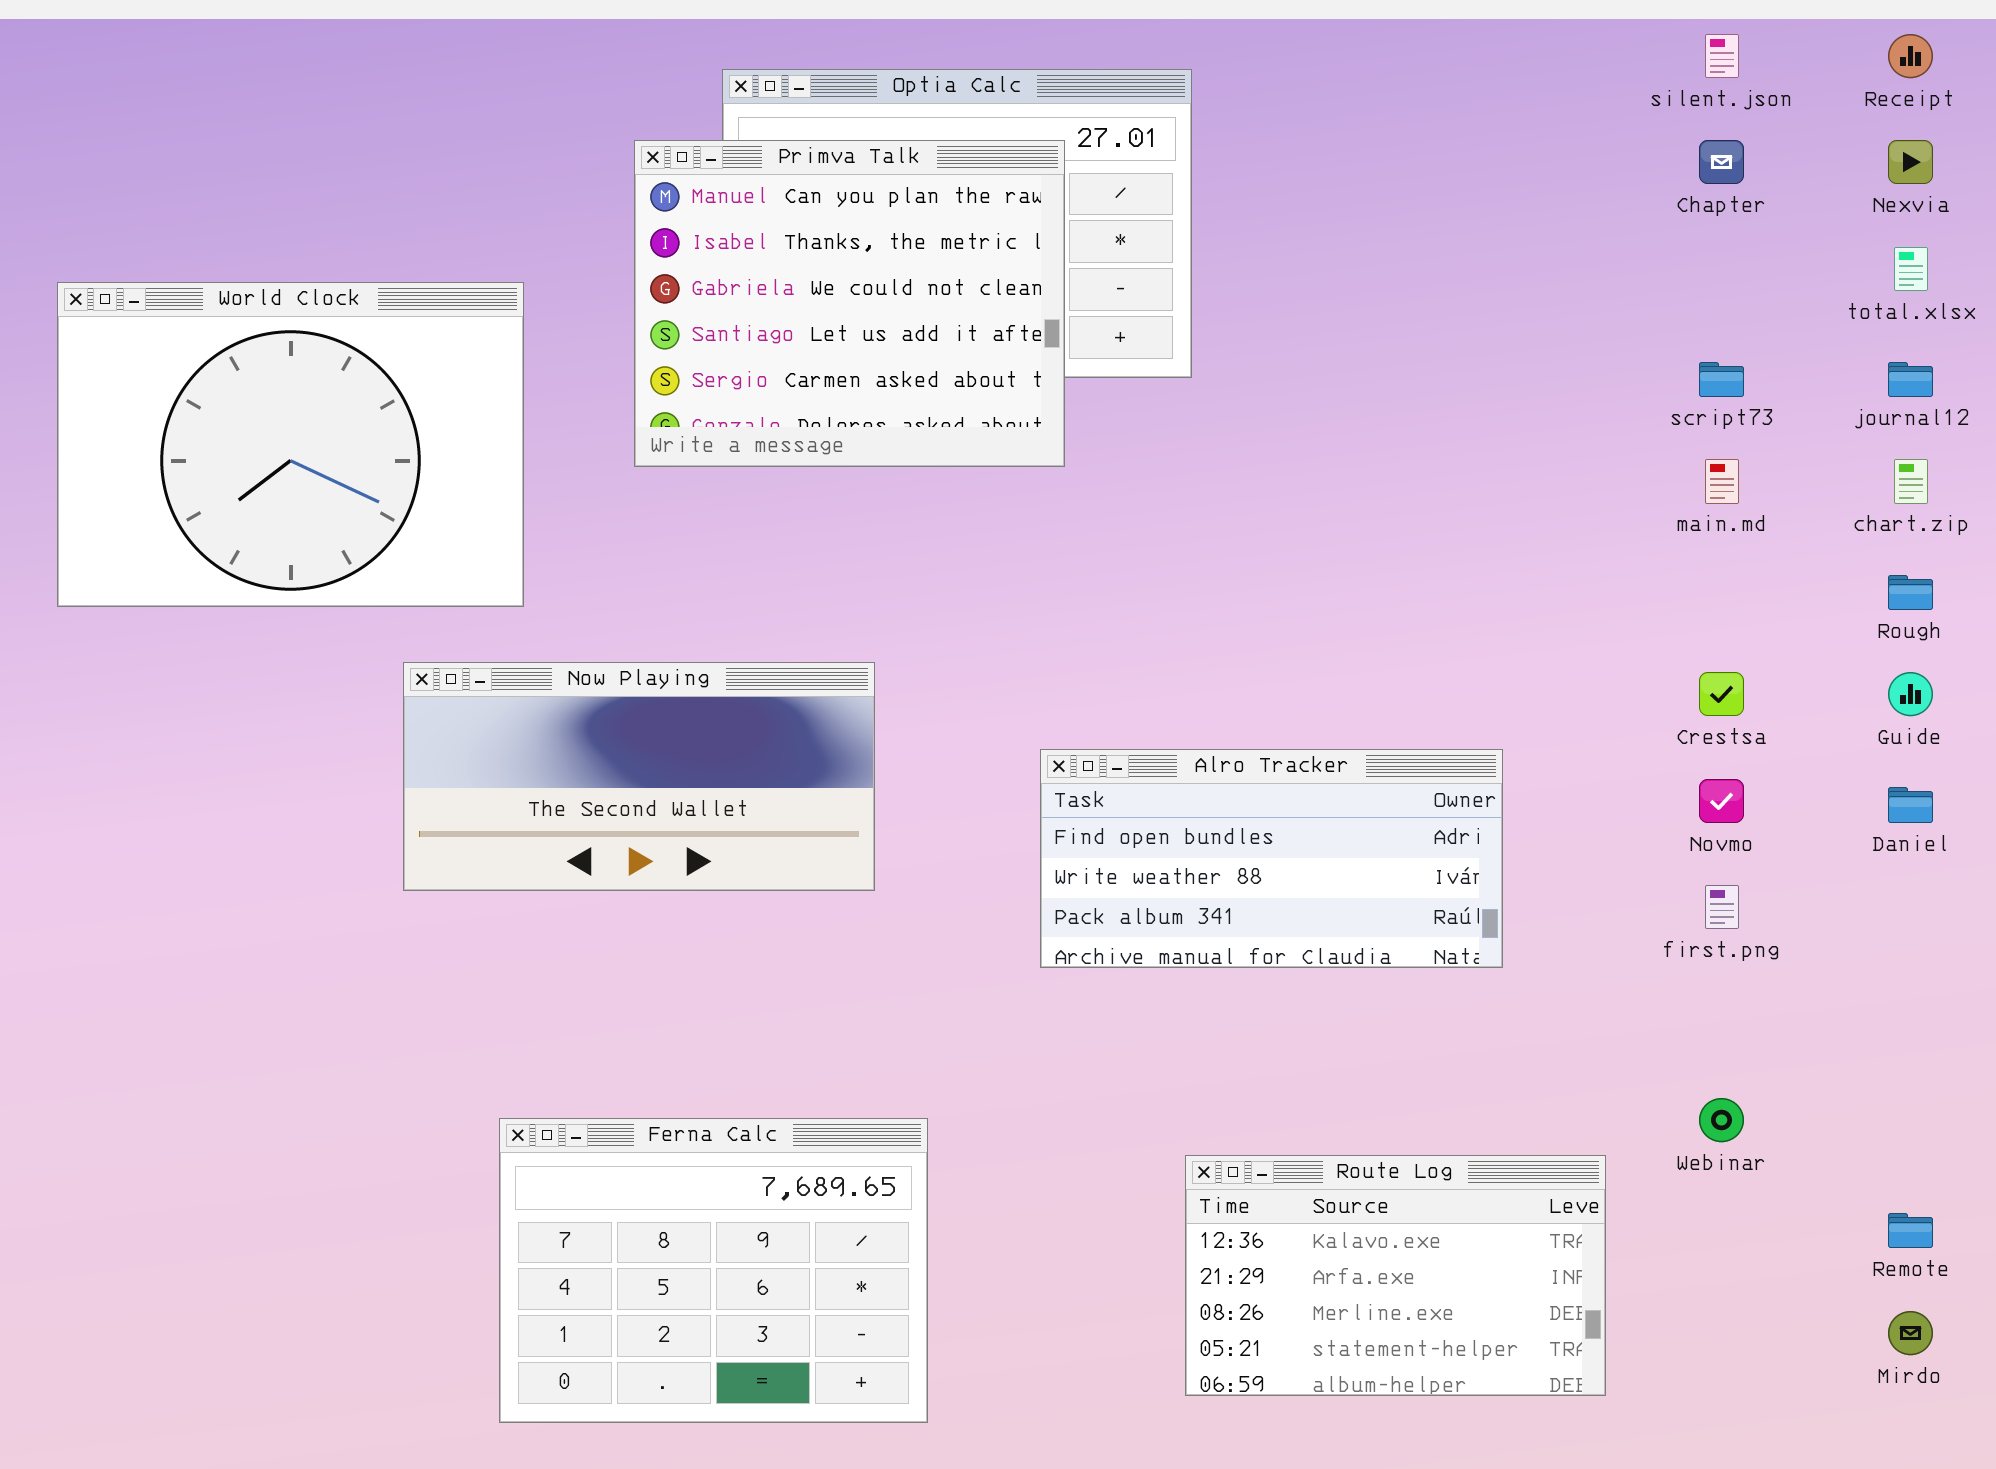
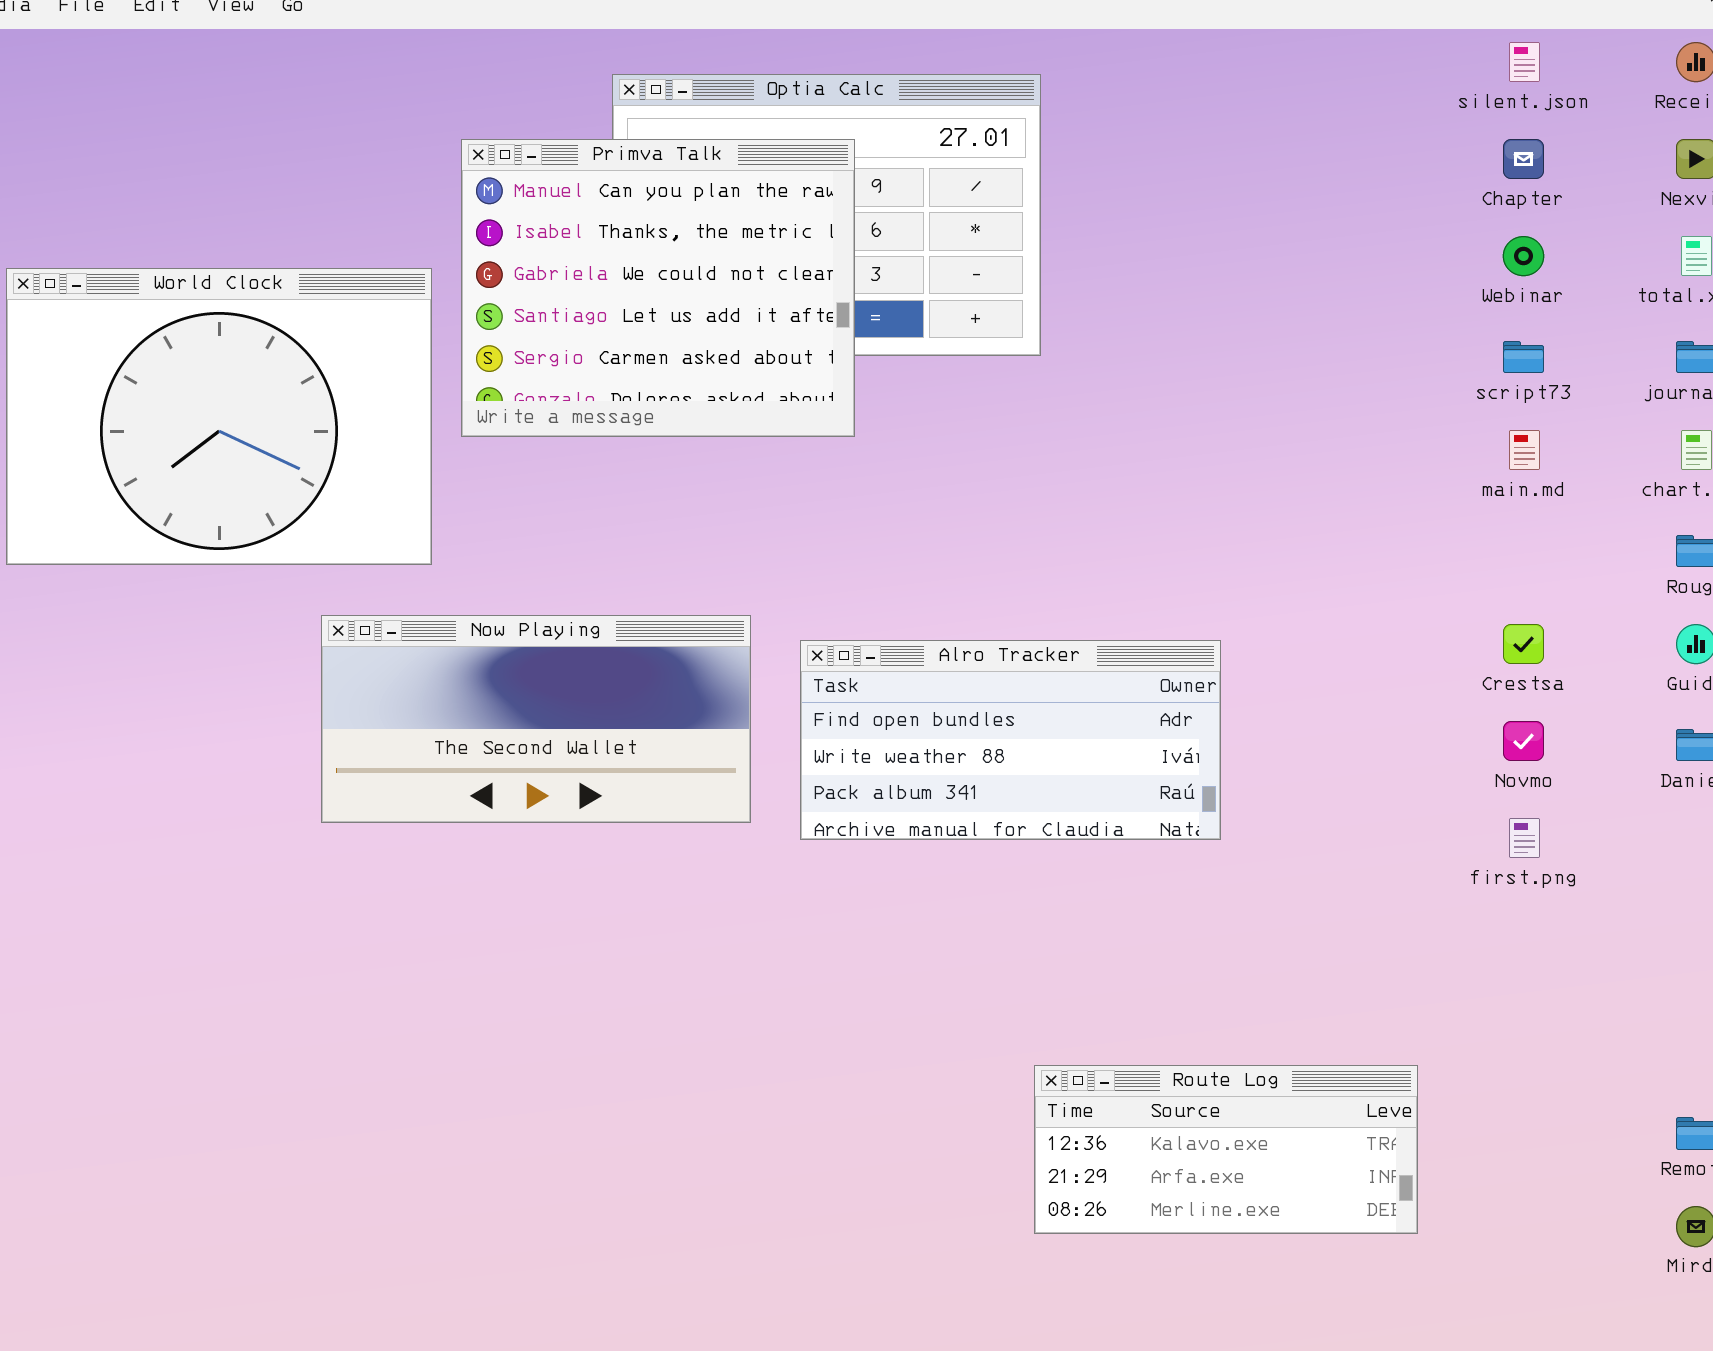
Primva Talk: [634,140,1065,467] -> [461,139,855,437], moved
Alro Tracker: [1040,749,1503,968] -> [800,640,1221,840], moved
Webinar: [1699,1098,1744,1142] -> [1503,236,1544,276], moved
Ferna Calc: [499,1118,928,1423] -> none, closed
Route Log: [1185,1155,1606,1396] -> [1034,1065,1418,1234], resized

